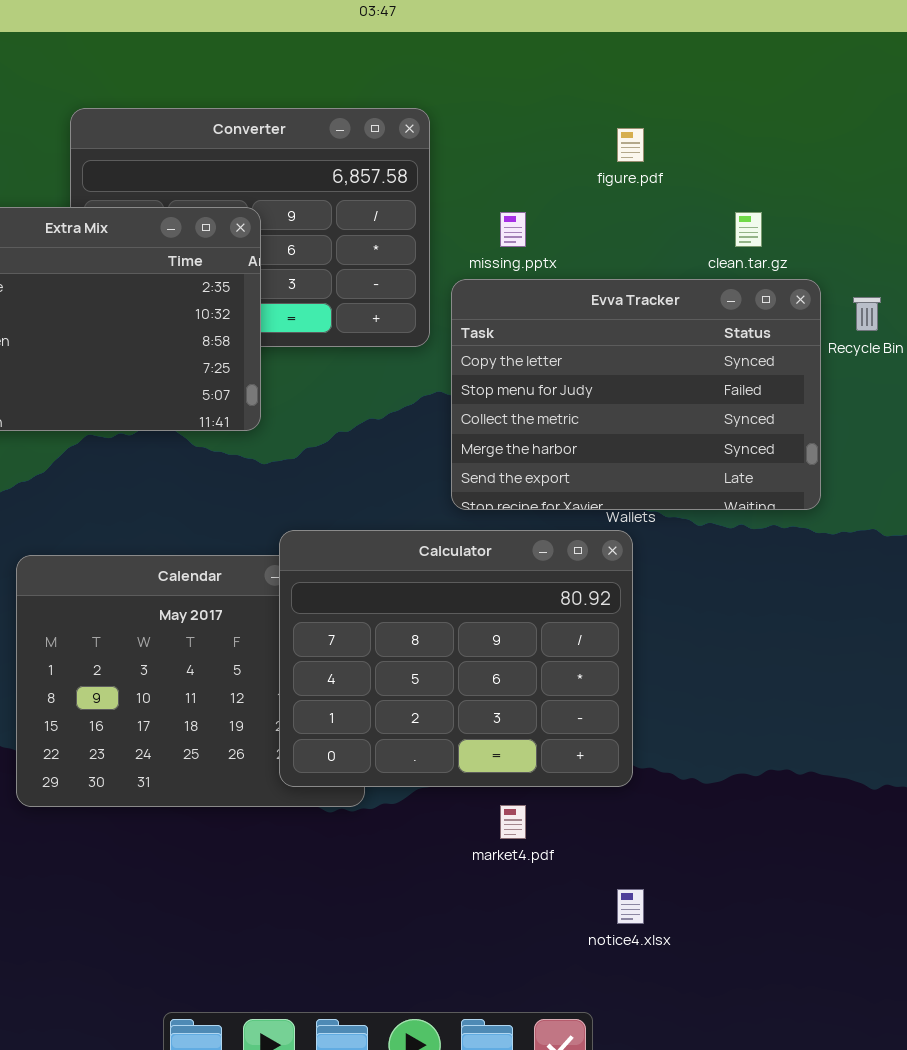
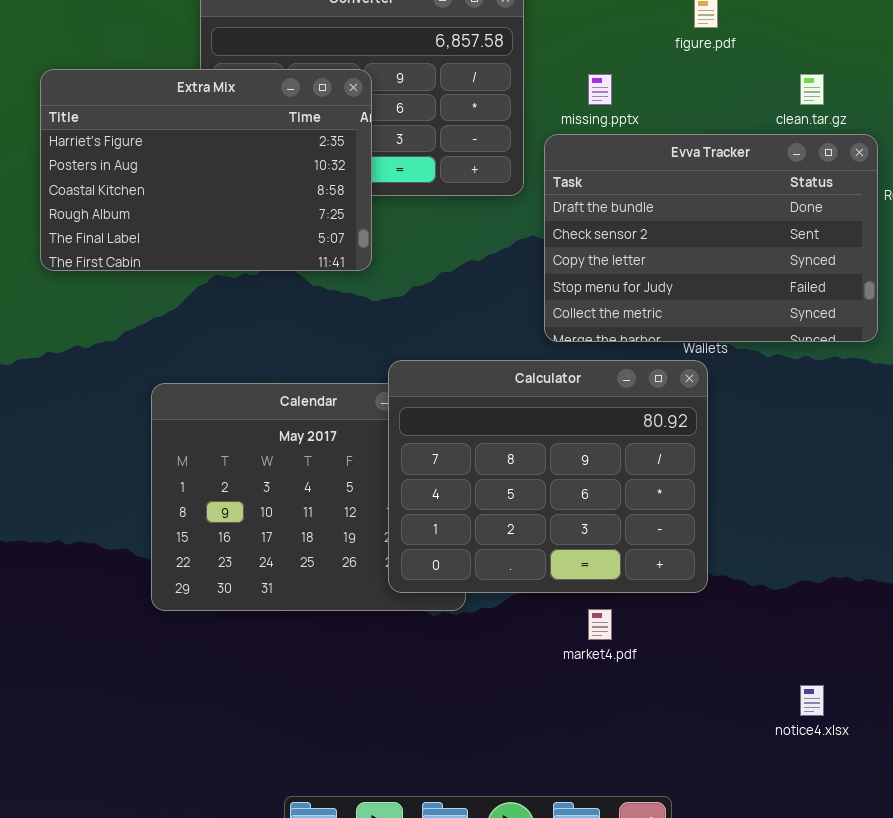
Evva Tracker: [451,279,821,510] -> [544,134,878,342], scrolled up 2 rows
notice4.xlsx: [617,889,644,924] -> [800,685,824,716], moved

